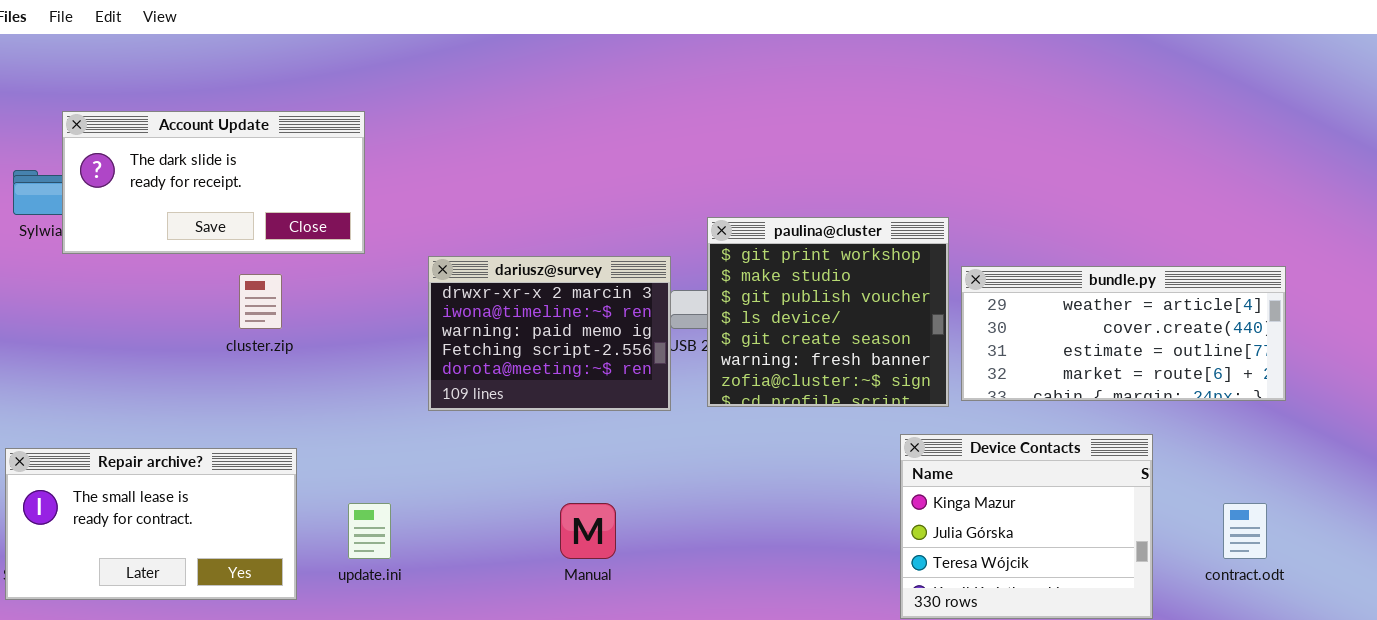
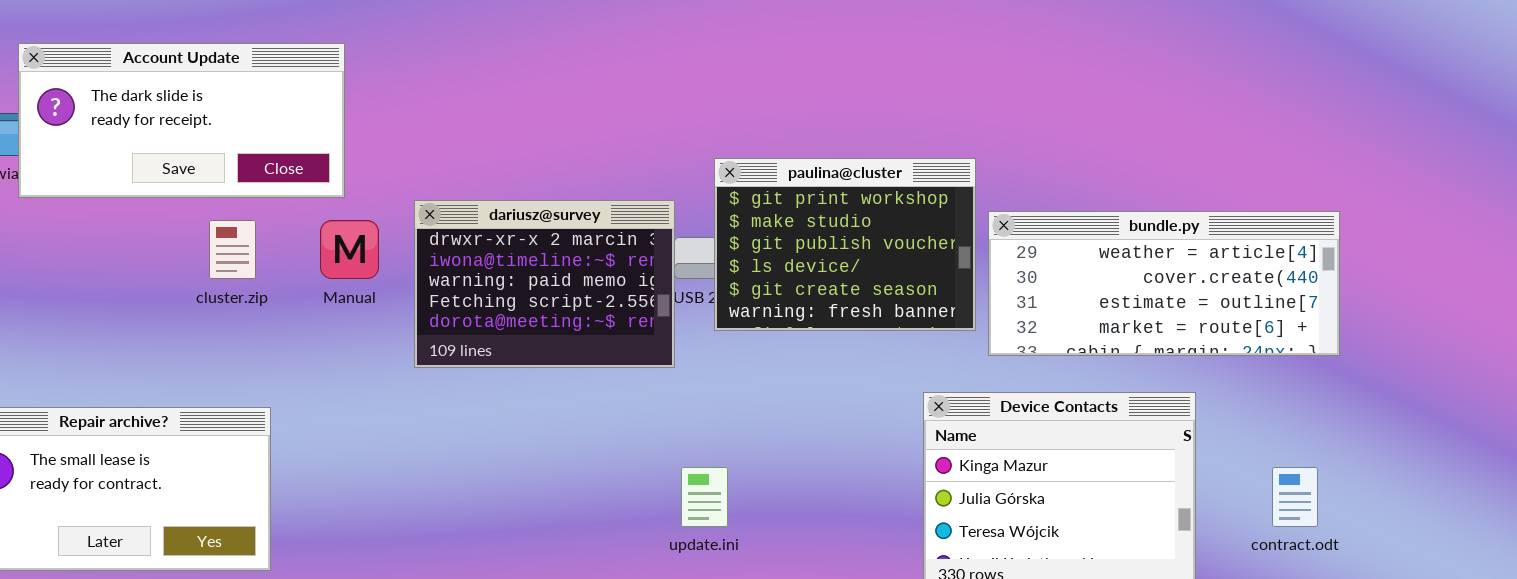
paulina@cluster: [707,217,949,407] -> [714,158,976,331], resized
update.ini: [348,503,391,559] -> [681,467,728,527], moved
Manual: [560,503,616,559] -> [320,220,379,279], moved

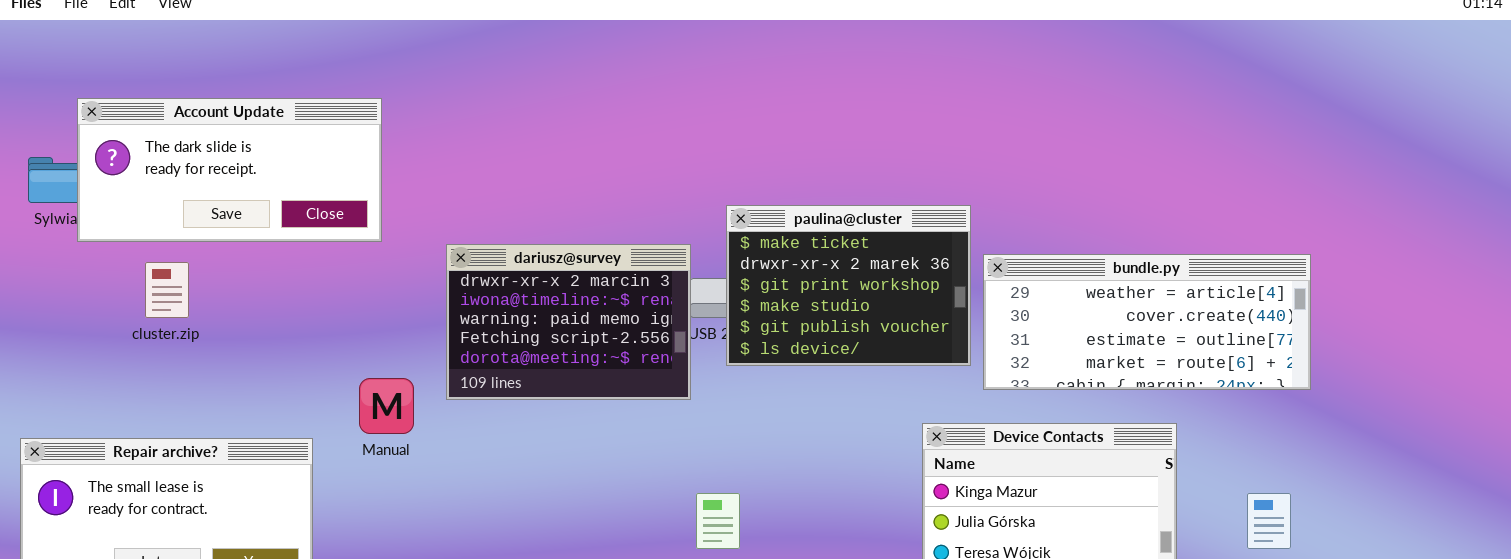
paulina@cluster: [714,158,976,331] -> [726,205,971,366], scrolled up 2 rows
cluster.zip: [209,220,256,279] -> [145,262,189,318], moved
Manual: [320,220,379,279] -> [359,378,414,434], moved

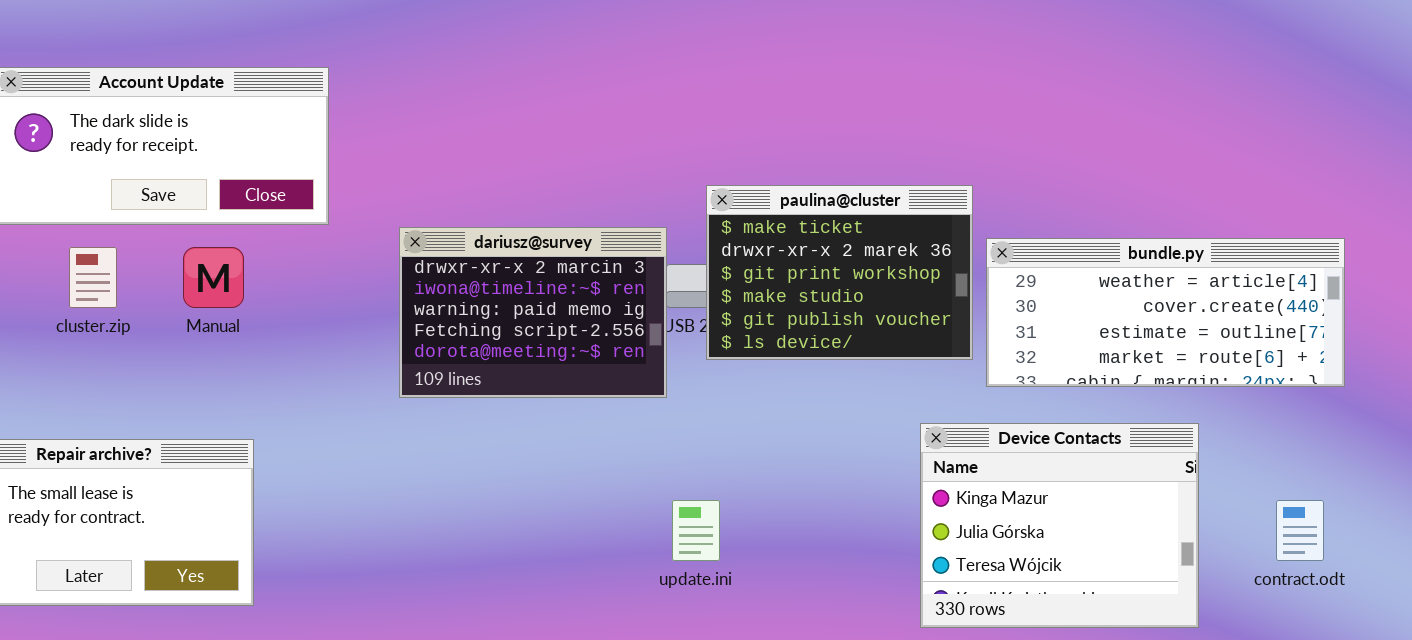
Manual: [359,378,414,434] -> [183,247,244,308], moved

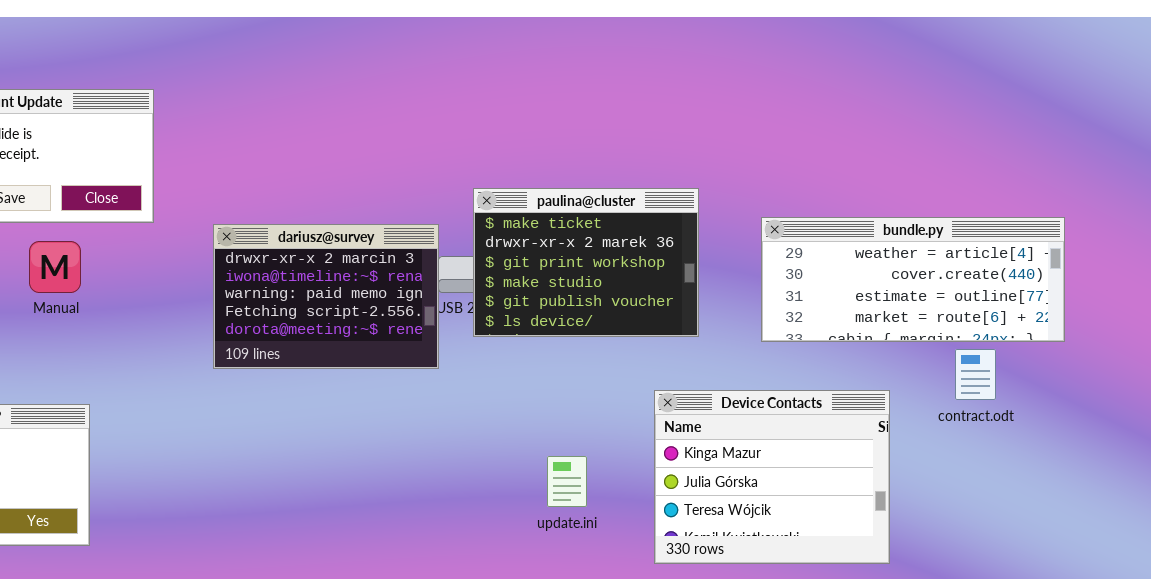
bundle.py: [986,238,1345,387] -> [761,217,1065,342], moved
update.ini: [672,500,720,561] -> [547,456,587,507], moved
contract.odt: [1276,500,1324,561] -> [955,349,996,400], moved

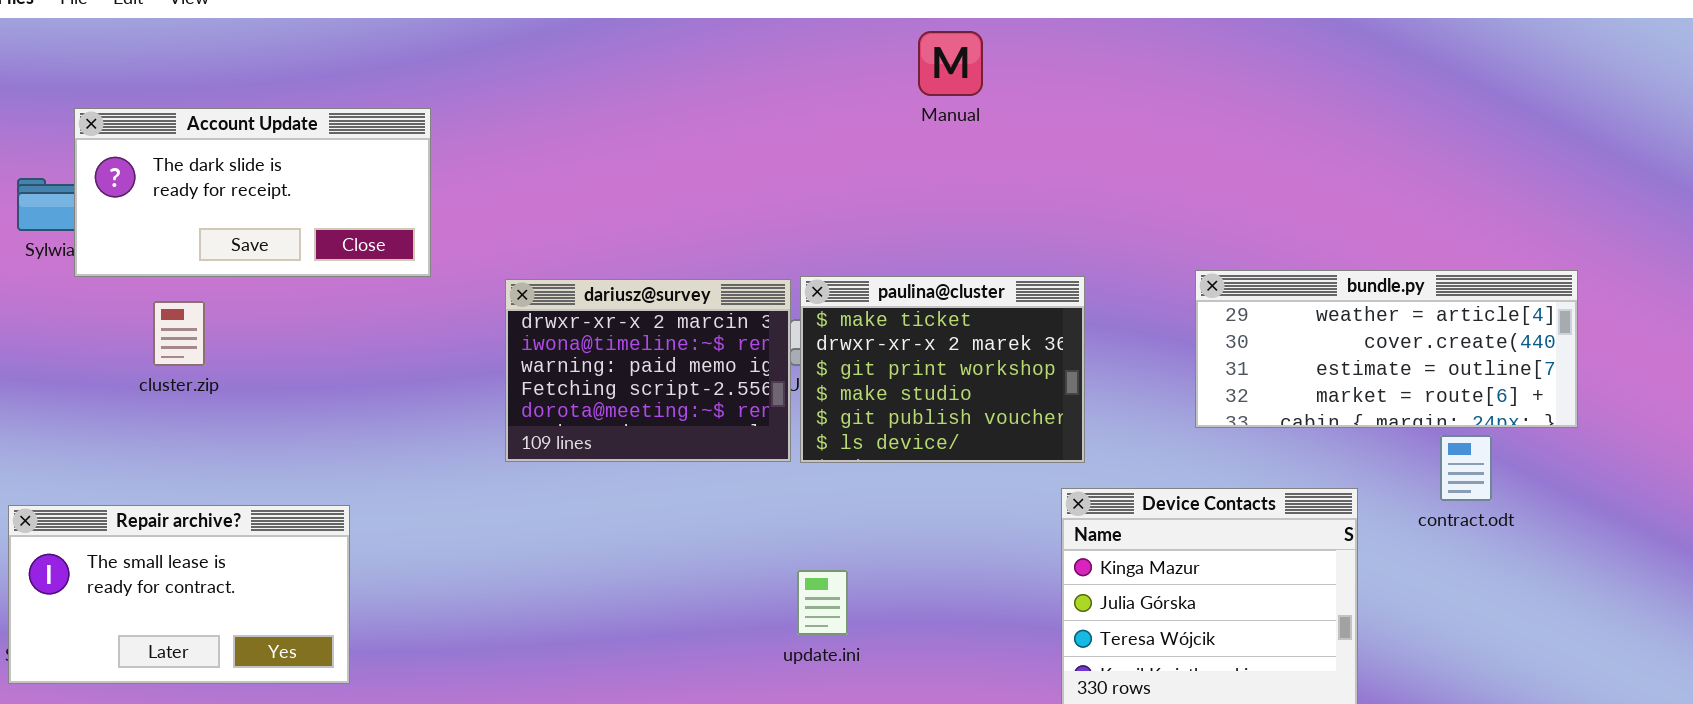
paulina@cluster: [473,188,699,337] -> [800,276,1085,463], moved
Manual: [29,241,81,293] -> [918,31,983,96], moved
update.ini: [547,456,587,507] -> [797,570,848,635], moved

